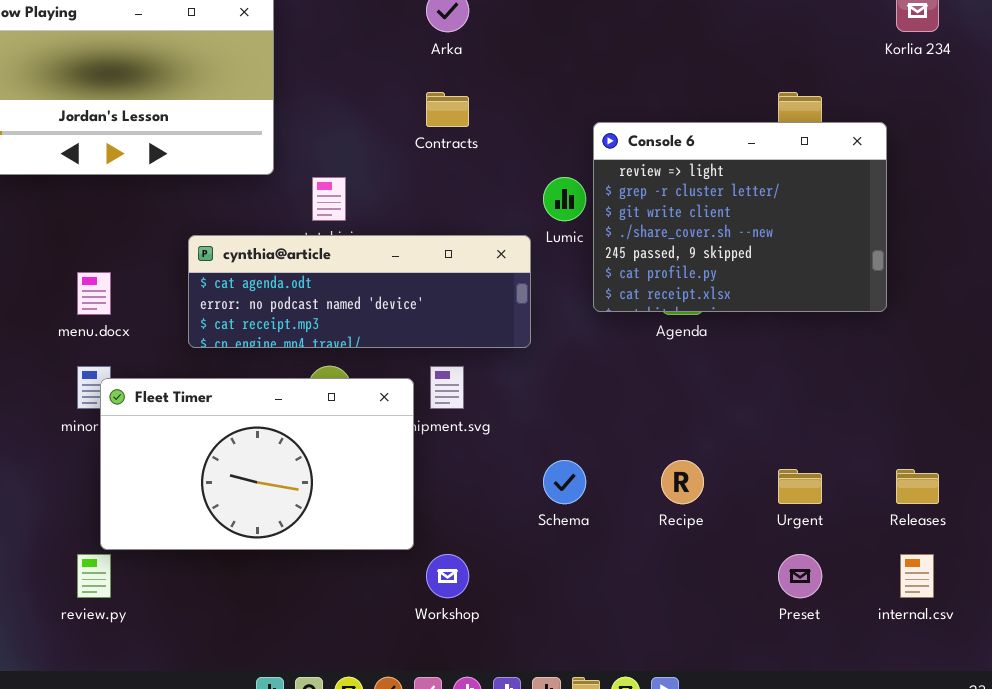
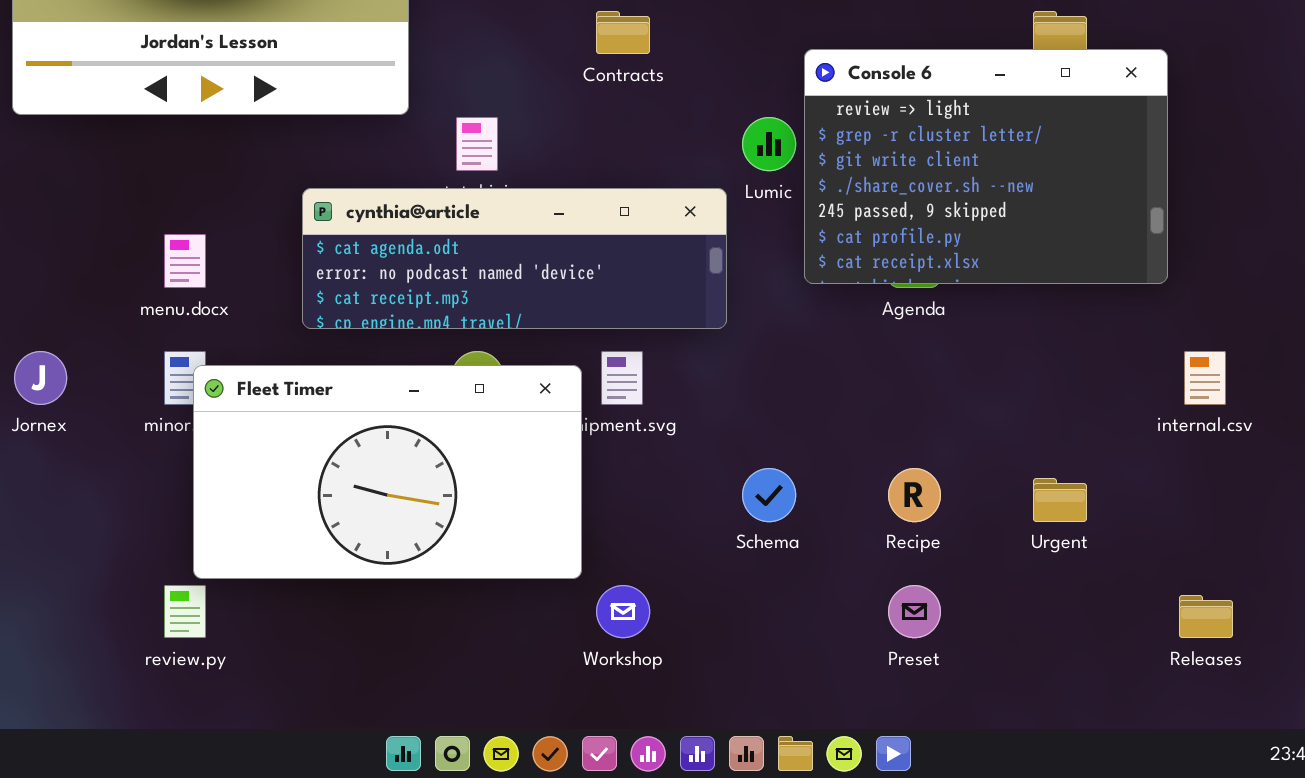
Releases: [896,469,939,504] -> [1179,595,1233,638], moved
Preset: [778,554,822,598] -> [888,585,941,638], moved
internal.csv: [900,554,934,598] -> [1184,351,1226,405], moved

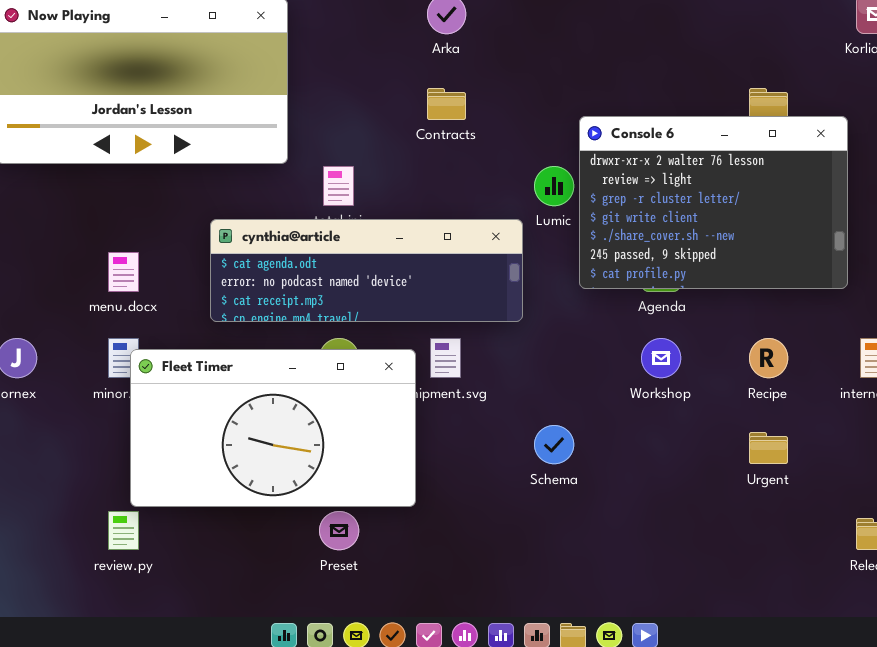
Console 6: [804,49,1168,284] -> [579,116,848,289], scrolled up 1 row
Recipe: [888,468,941,522] -> [749,338,788,378], moved
Workshop: [596,585,650,638] -> [641,338,681,378], moved
Preset: [888,585,941,638] -> [319,511,359,550], moved

